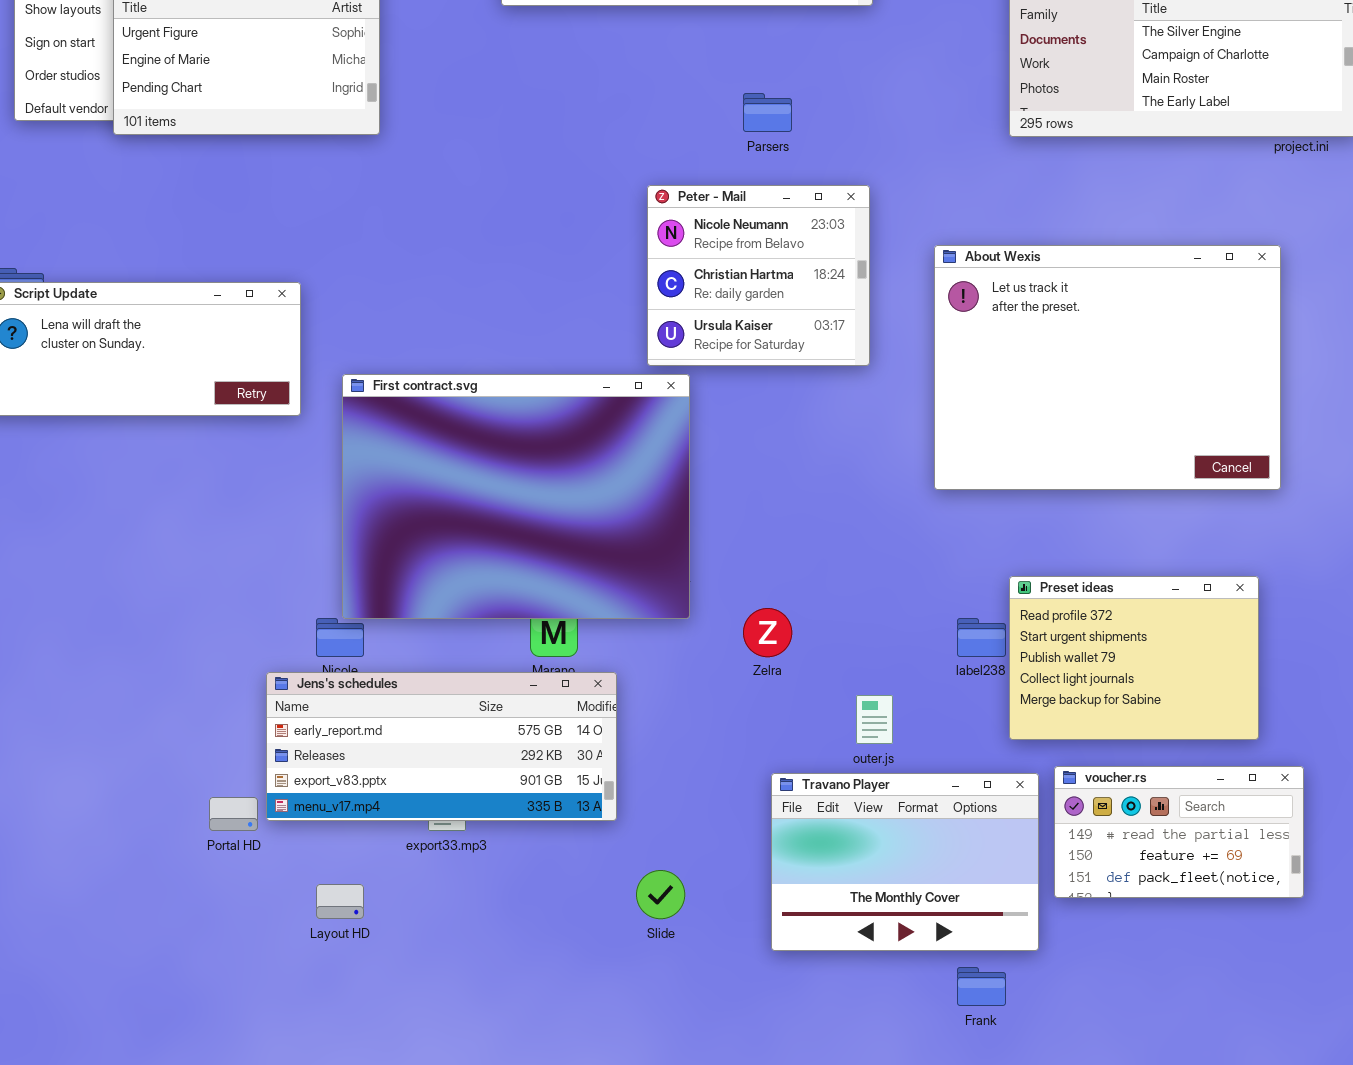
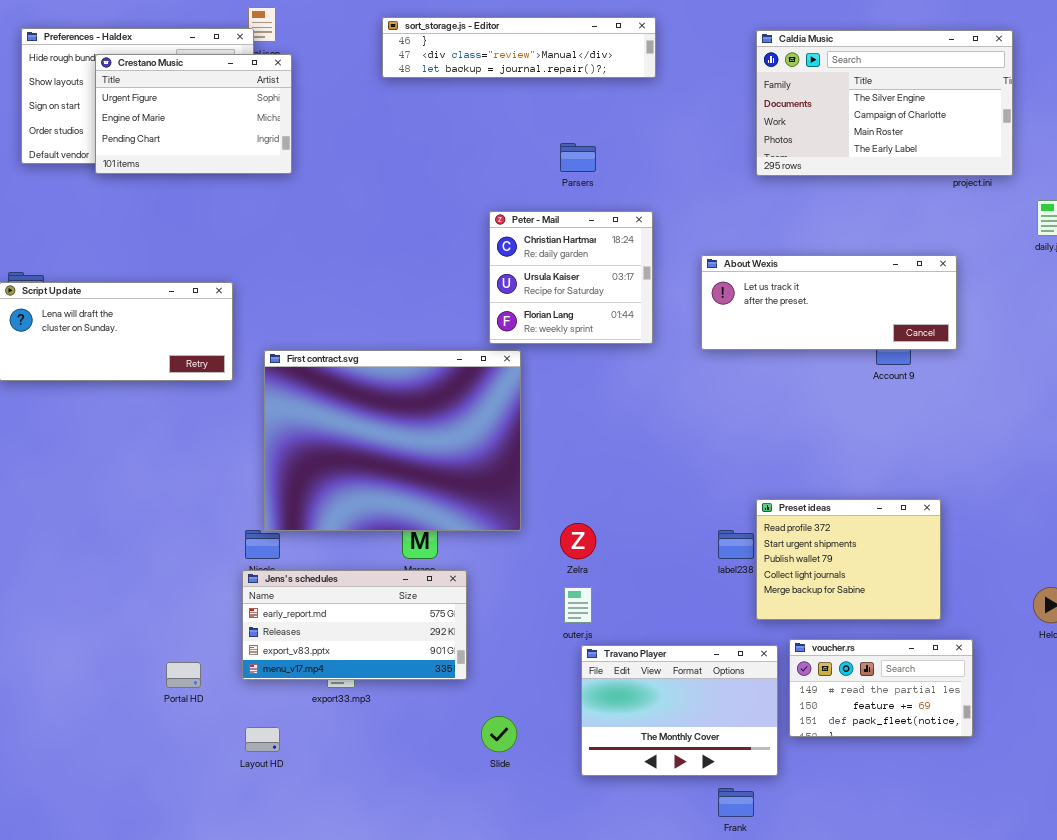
Peter - Mail: [647,185,870,366] -> [489,211,653,344], scrolled down 1 row
About Wexis: [934,245,1281,490] -> [701,255,957,350], resized
Jens's schedules: [266,672,617,821] -> [242,570,467,680], resized
outer.js: [856,695,893,744] -> [564,587,592,623], moved

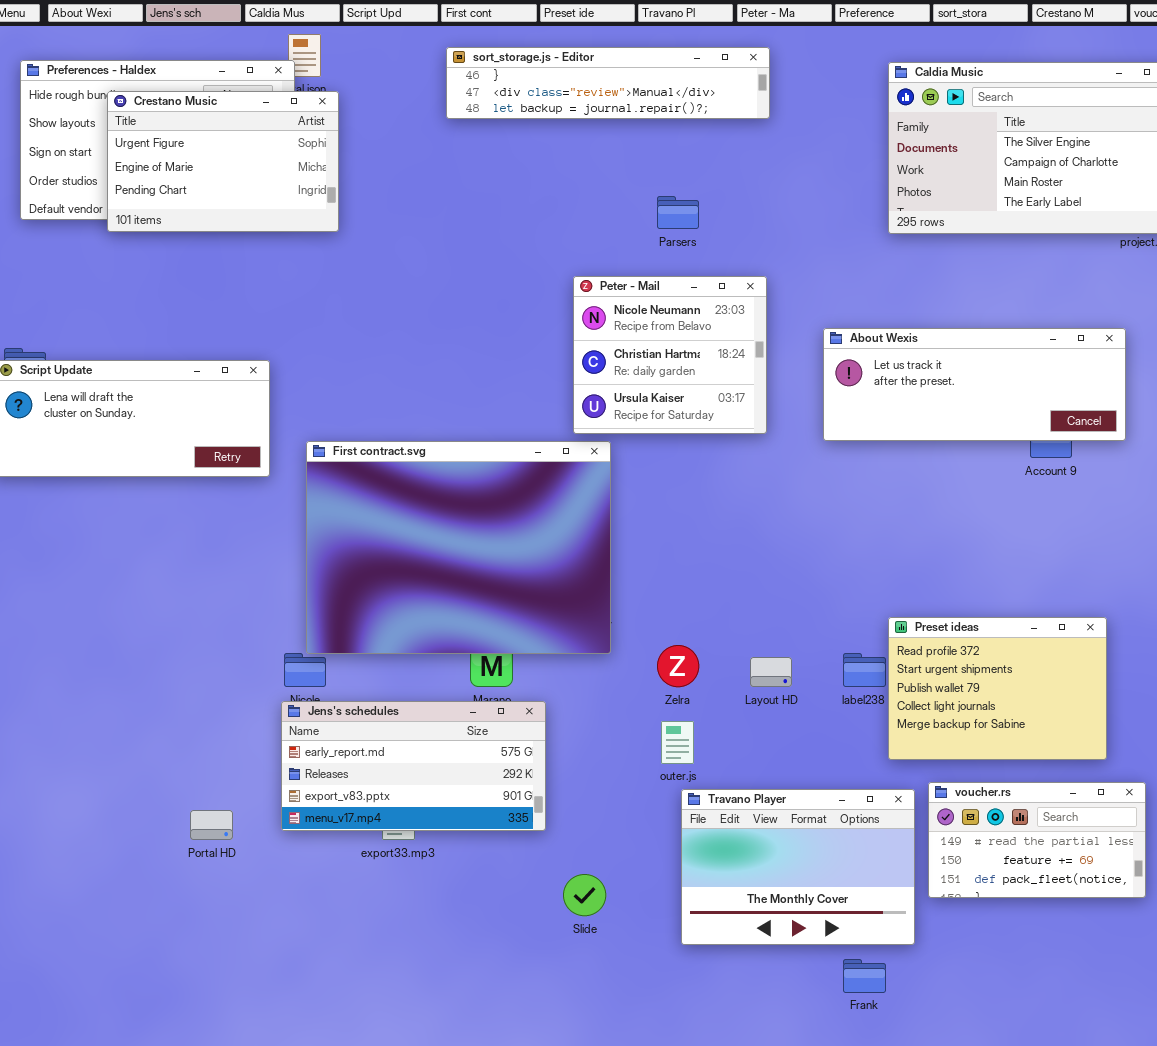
Peter - Mail: [489,211,653,344] -> [573,276,767,434], scrolled up 1 row
Layout HD: [245,727,280,752] -> [750,657,792,687], moved

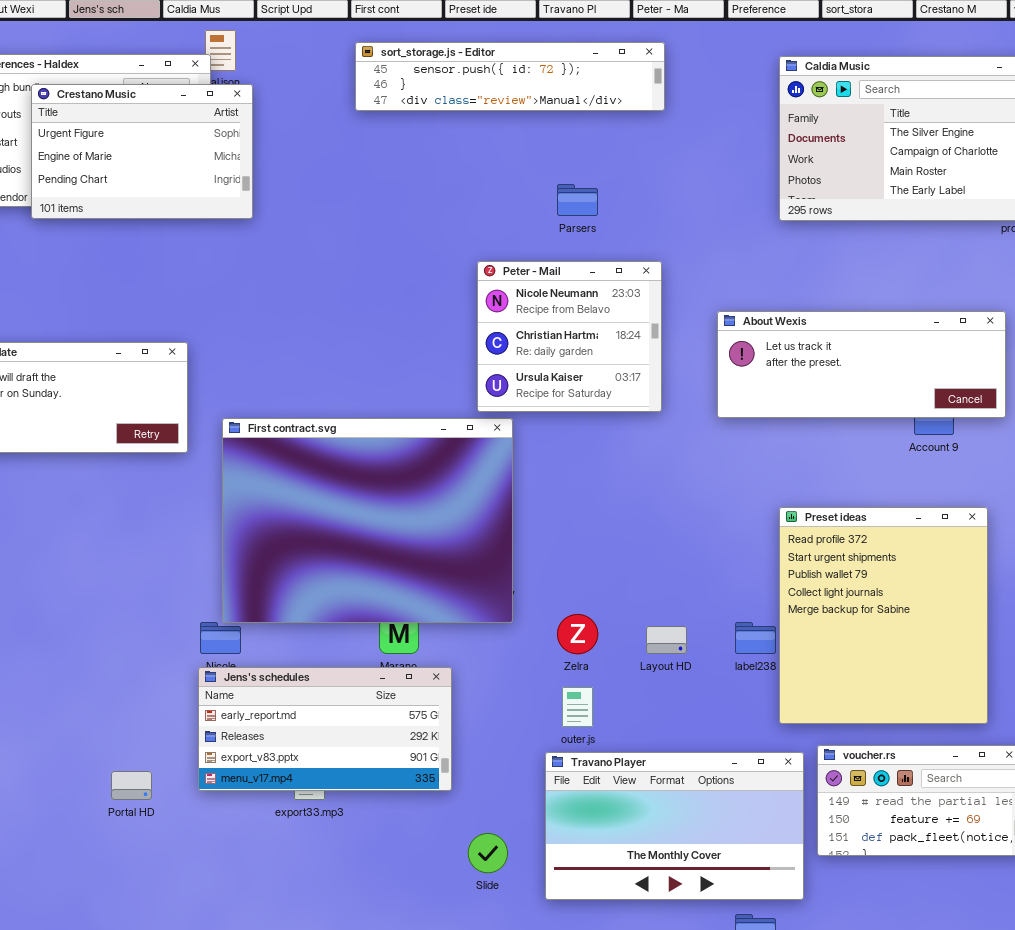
sort_storage.js - Editor: [446,47,770,119] -> [355,42,665,111], scrolled up 1 row
Preset ideas: [888,617,1107,760] -> [779,507,988,724], resized
Travano Player: [681,789,915,945] -> [545,752,804,900], resized

